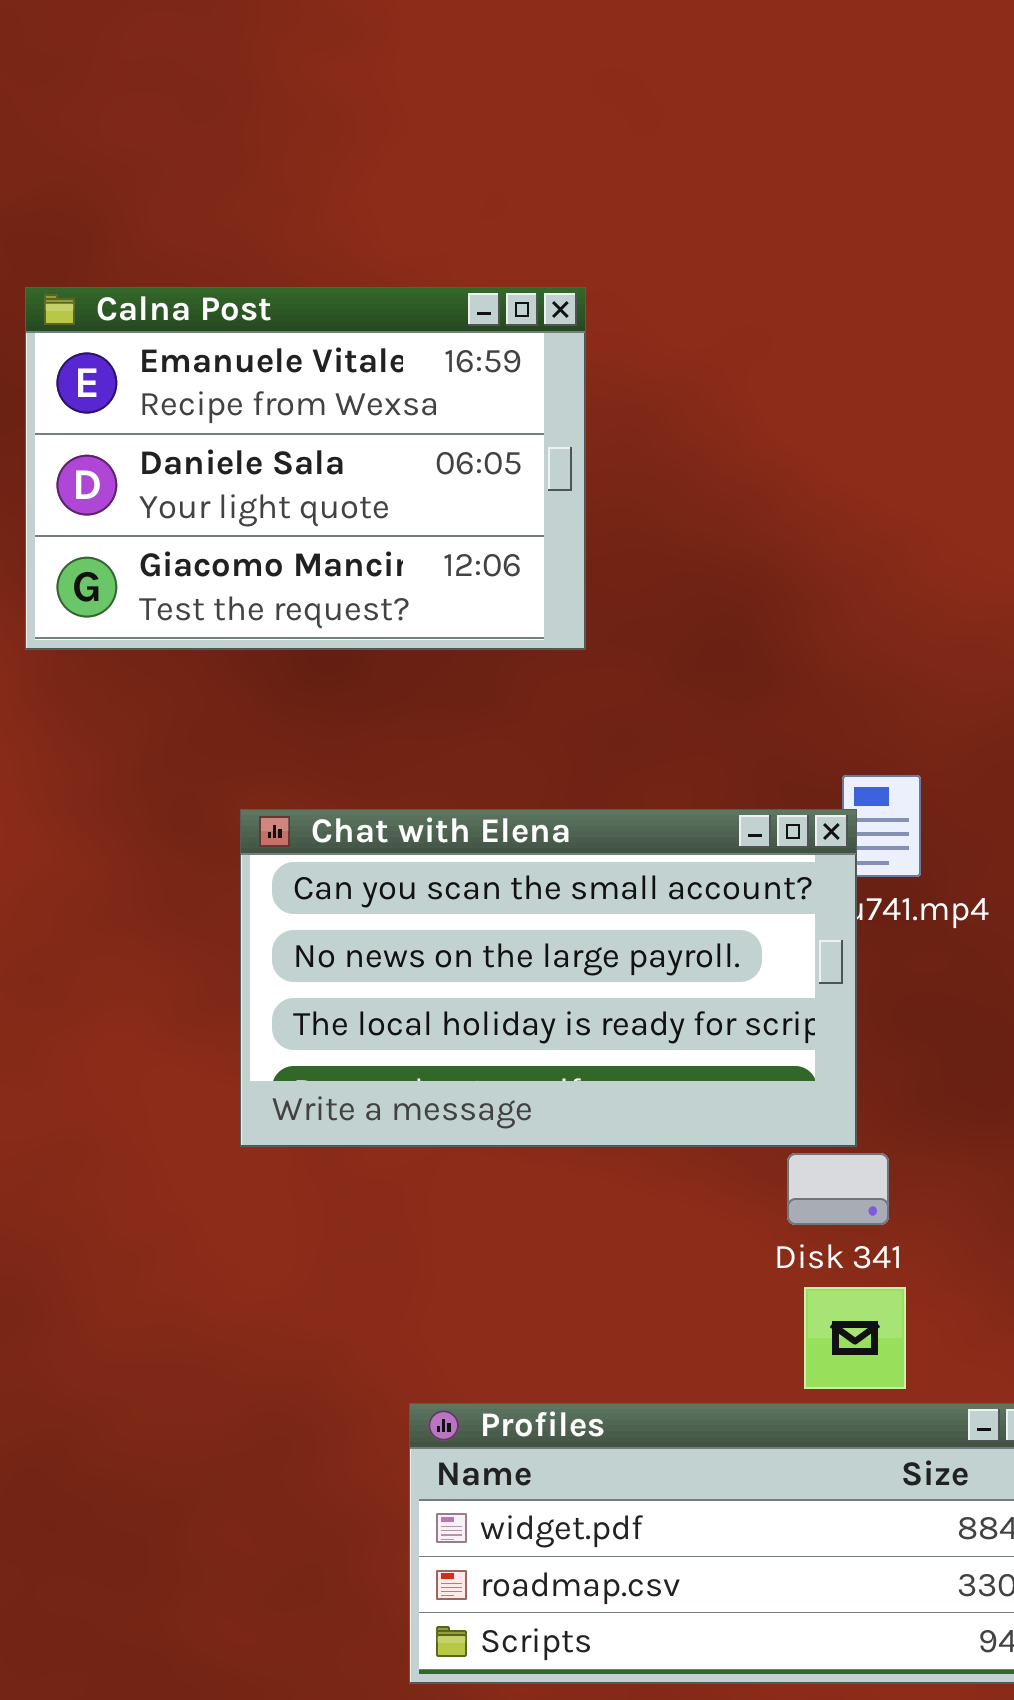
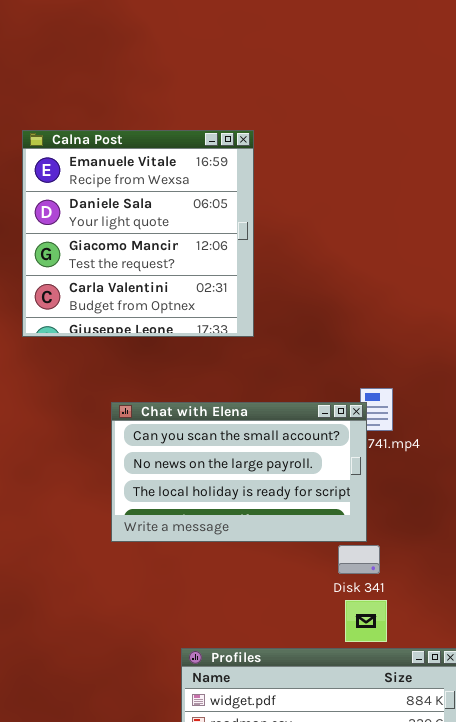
Calna Post: [25,287,586,650] -> [22,130,254,337], resized

